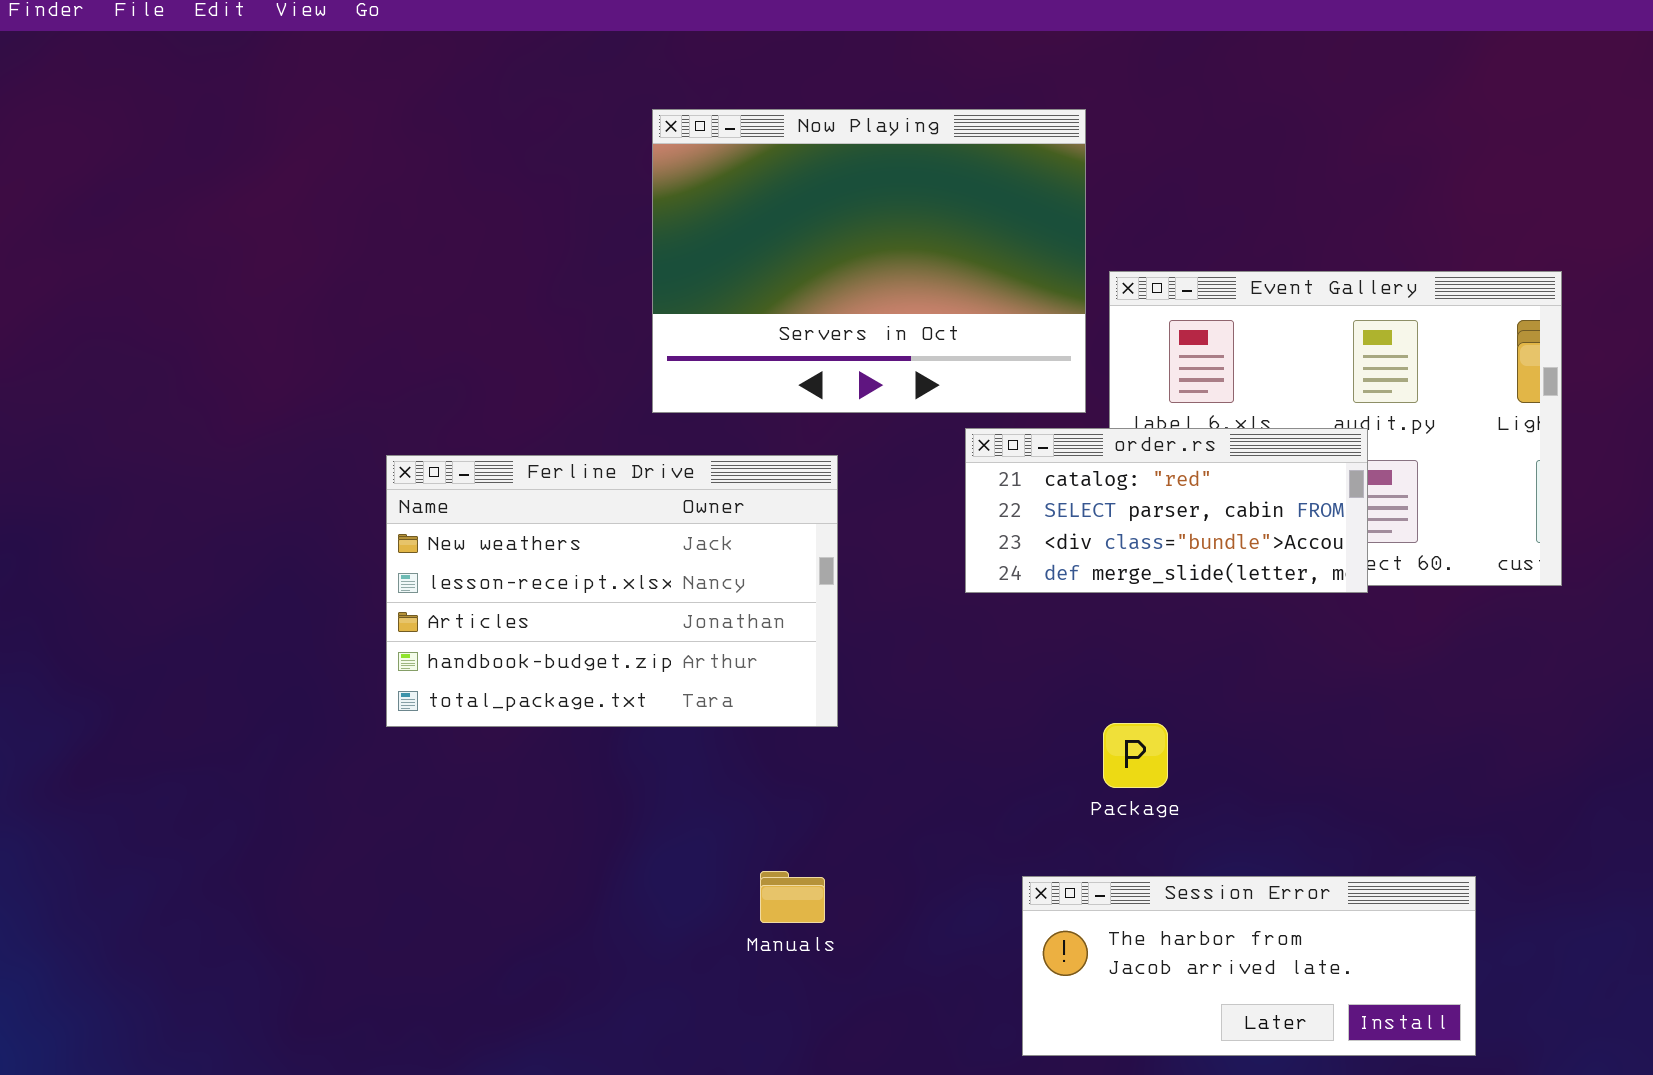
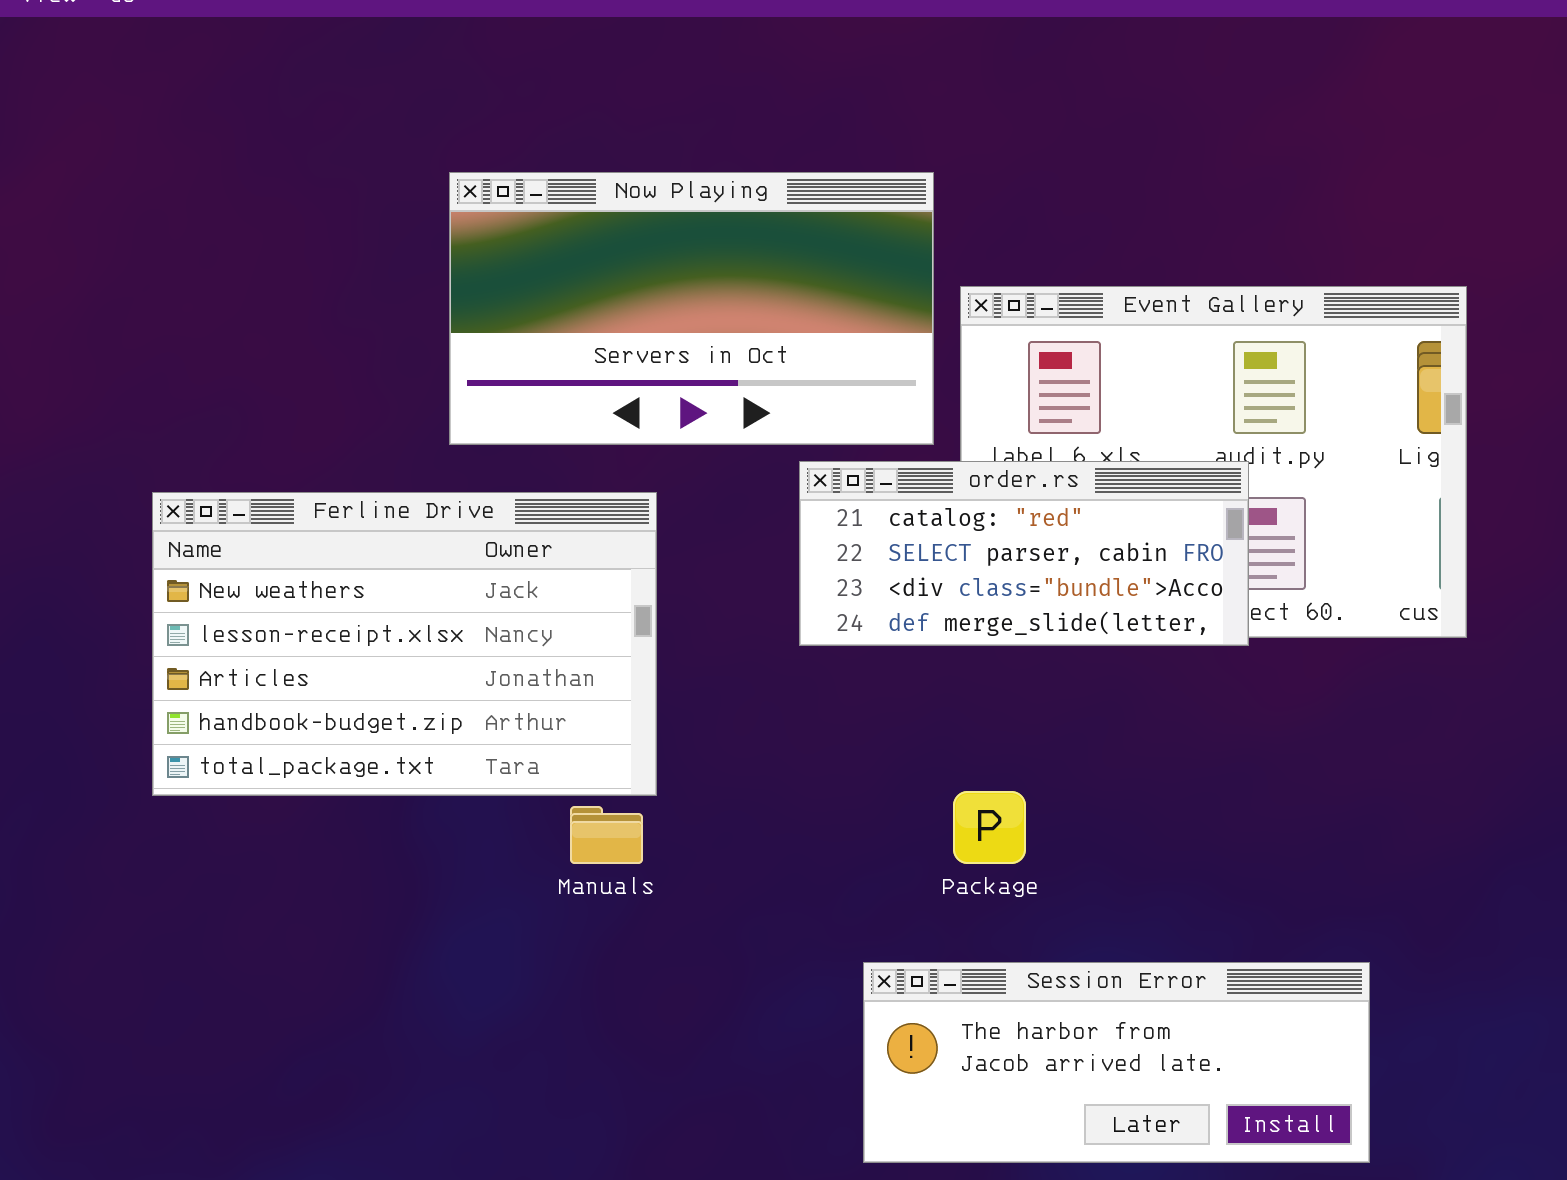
Now Playing: [652,109,1086,413] -> [449,172,934,445], resized
Manuals: [760,871,825,923] -> [570,806,643,864], moved

